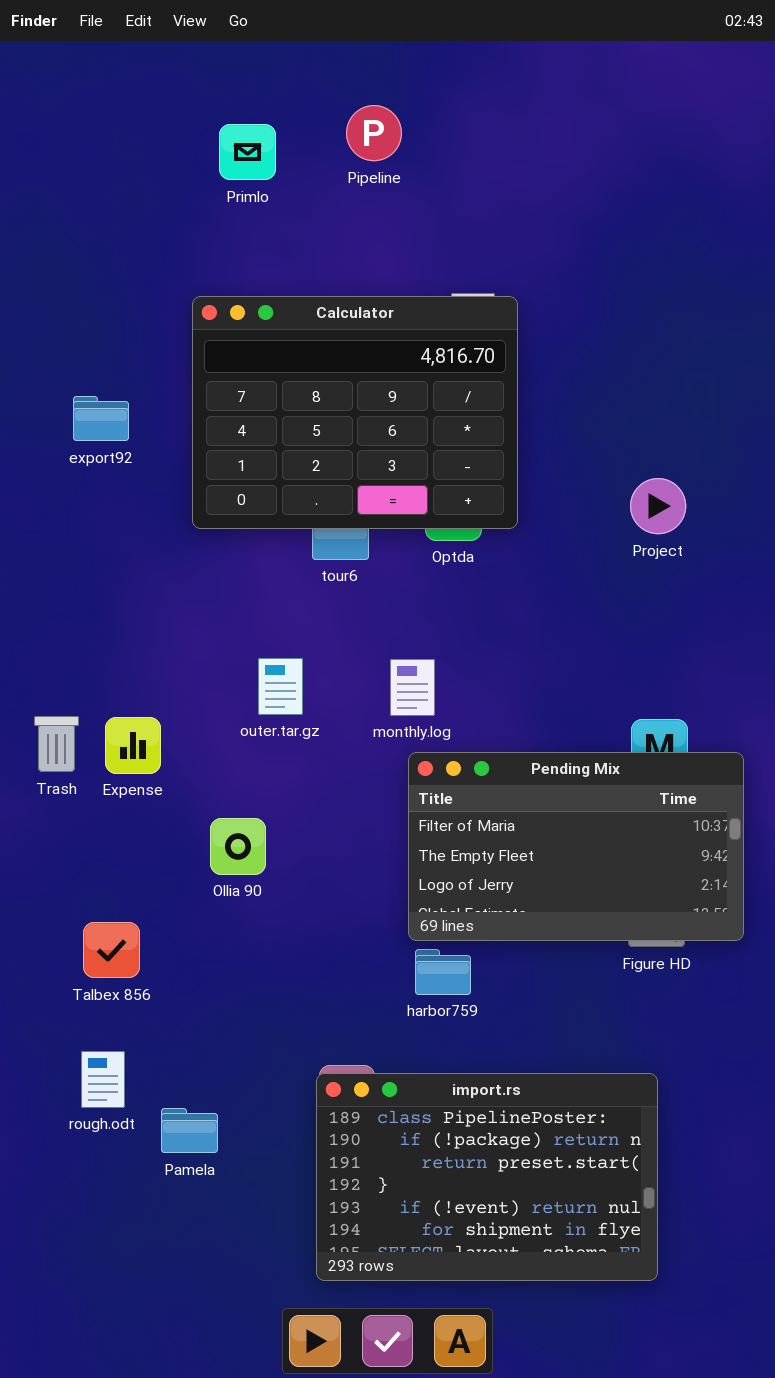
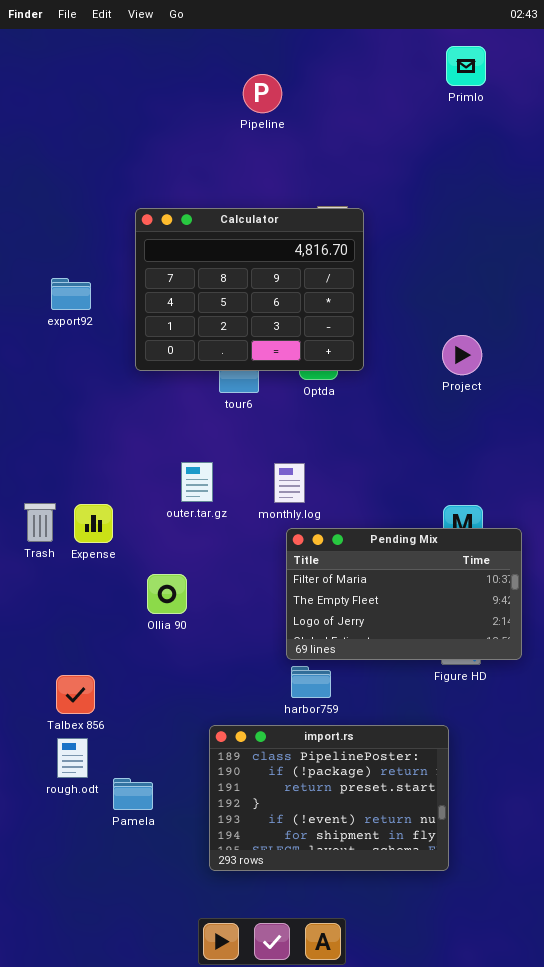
Primlo: [219,124,276,180] -> [446,46,486,86], moved
Talbex 856: [83,922,140,978] -> [56,675,95,714], moved
import.rs: [316,1073,658,1281] -> [209,725,449,871], moved

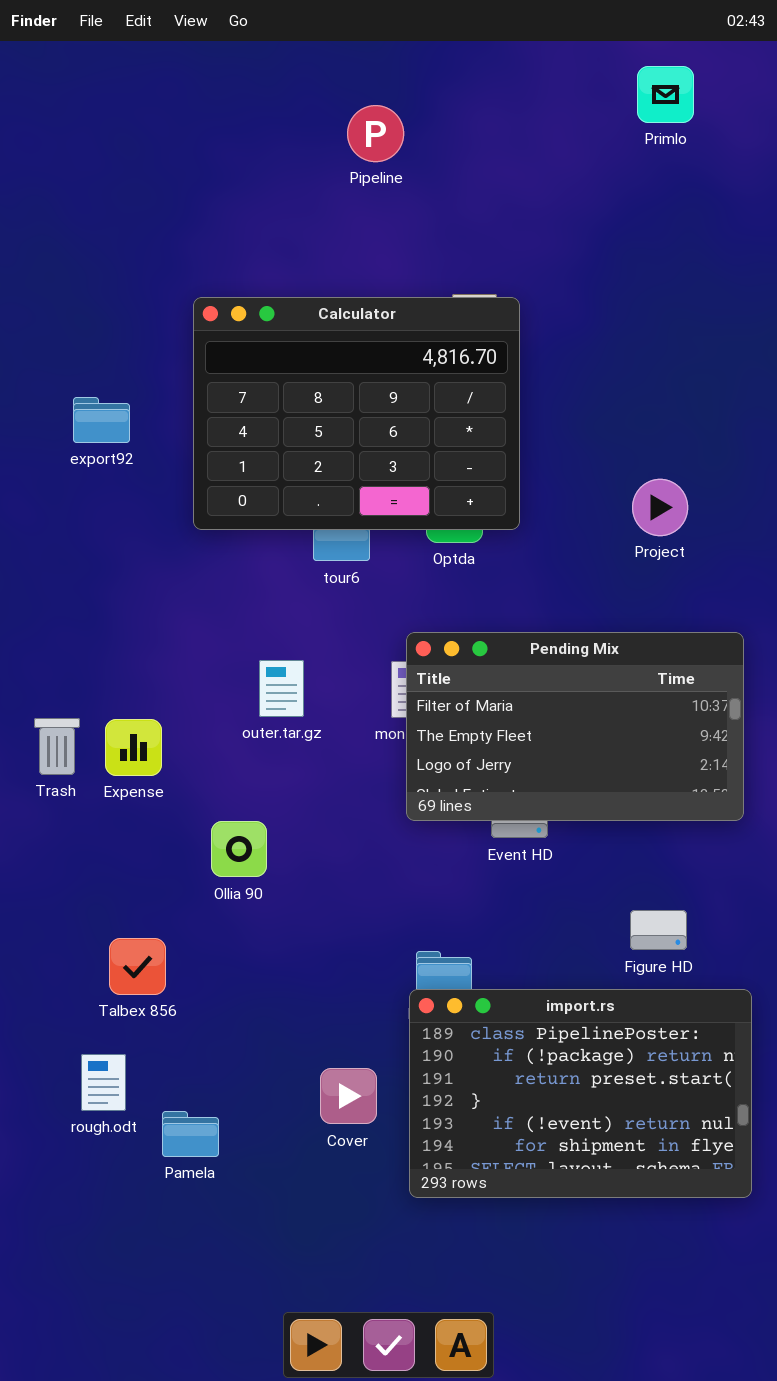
Pending Mix: [286,528,522,660] -> [406,632,744,821], moved
Talbex 856: [56,675,95,714] -> [109,938,166,995], moved
import.rs: [209,725,449,871] -> [409,989,752,1198], moved

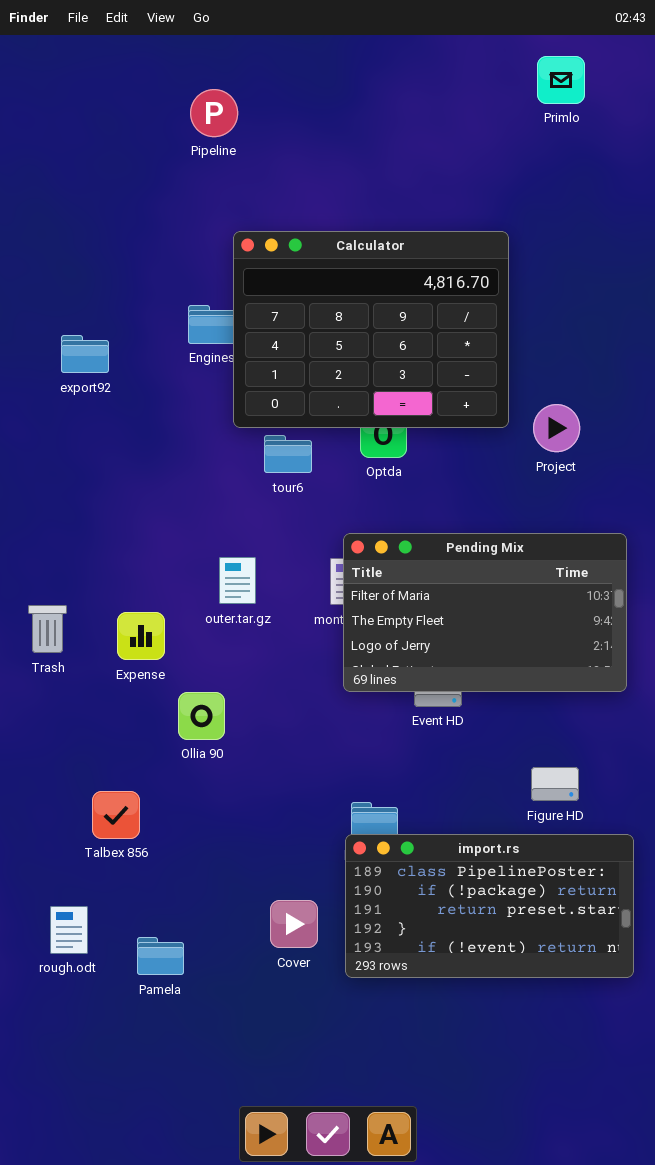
Pipeline: [347,105,404,162] -> [190,89,238,137], moved
Calculator: [193,297,520,530] -> [233,231,509,428], moved
Expense: [105,719,162,776] -> [117,612,165,660], moved
import.rs: [409,989,752,1198] -> [345,834,634,978], resized
rough.odt: [81,1054,126,1111] -> [50,906,88,954], moved

